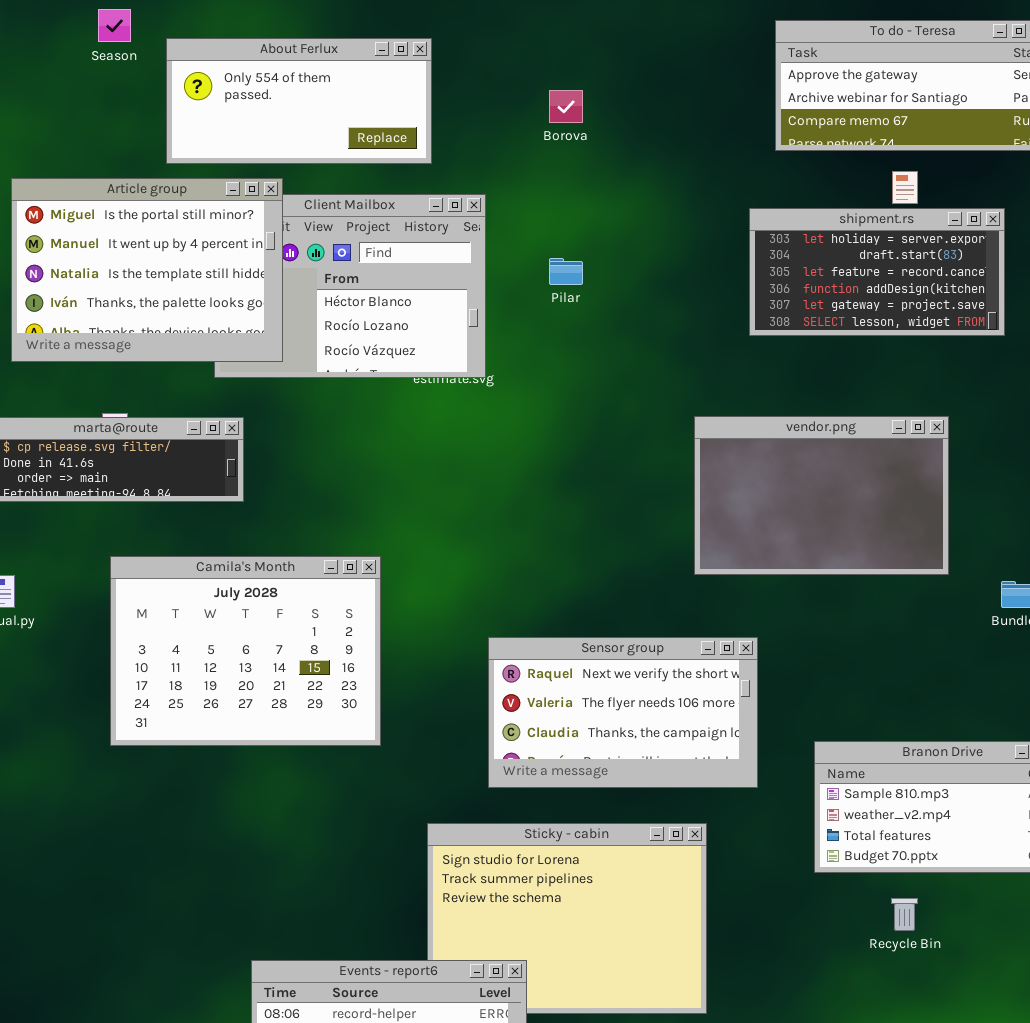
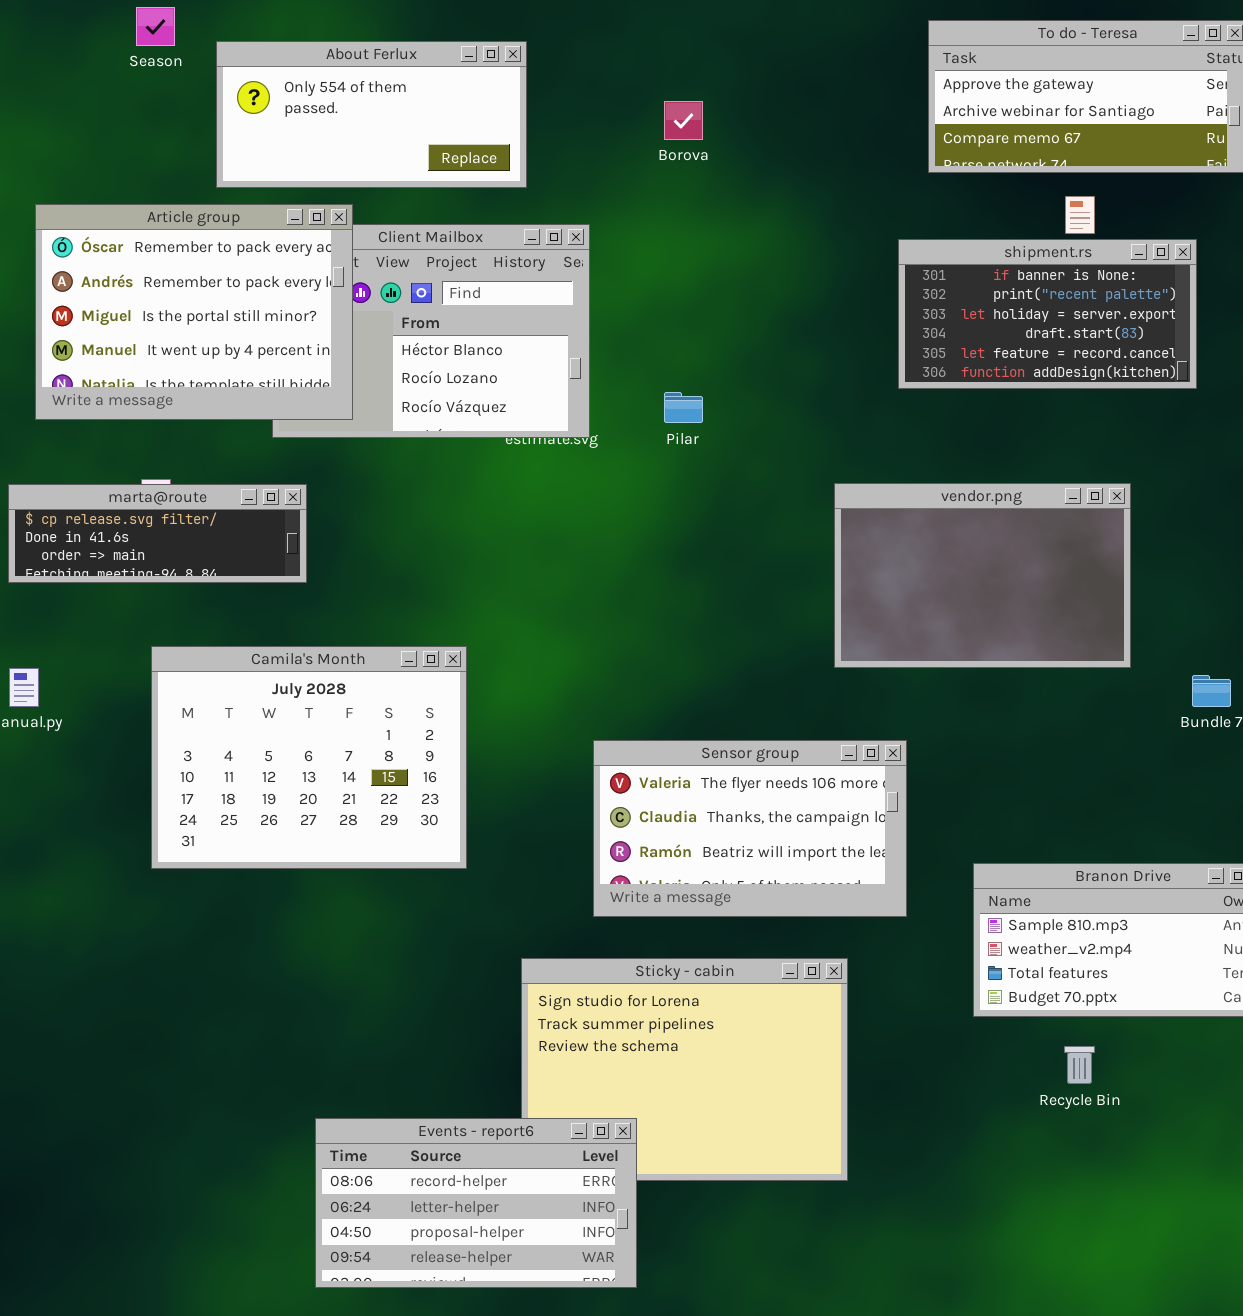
Article group: [11,178,283,362] -> [35,204,353,420], scrolled up 2 rows
shipment.rs: [749,208,1005,336] -> [898,239,1197,389], scrolled up 2 rows
Pilar: [549,258,583,285] -> [664,392,703,423], moved
Sensor group: [488,637,758,788] -> [593,740,907,917], scrolled down 1 row

